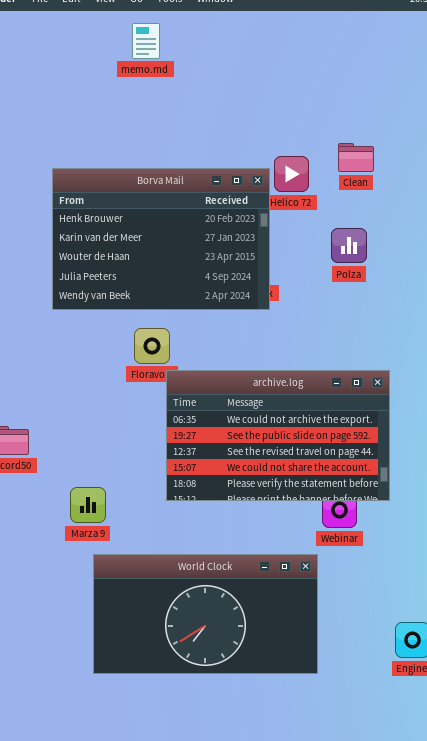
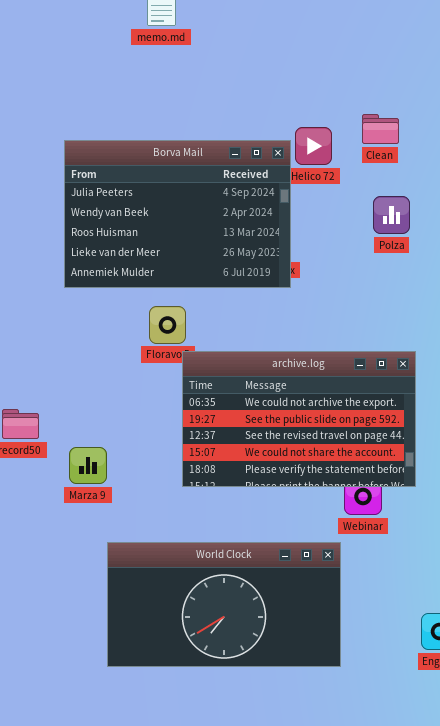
Borva Mail: [52,168,270,310] -> [64,140,291,288], scrolled down 3 rows
Polza: [331,228,367,263] -> [373,196,410,234], moved
Marza 9: [70,487,106,523] -> [69,447,107,484], moved

